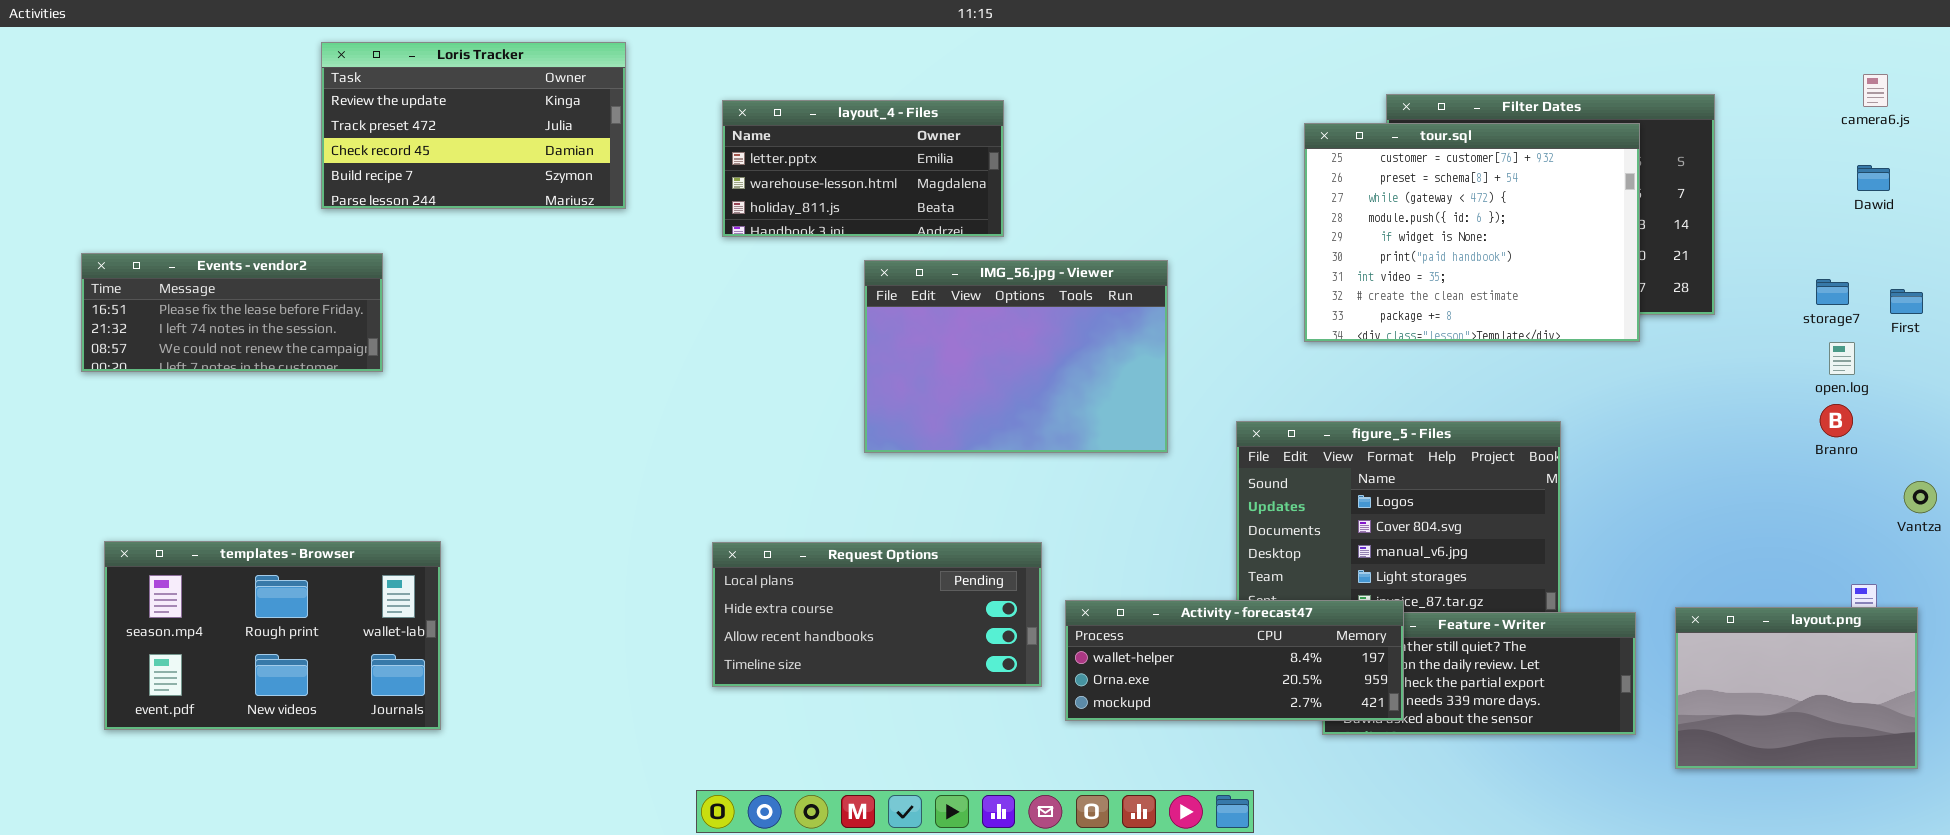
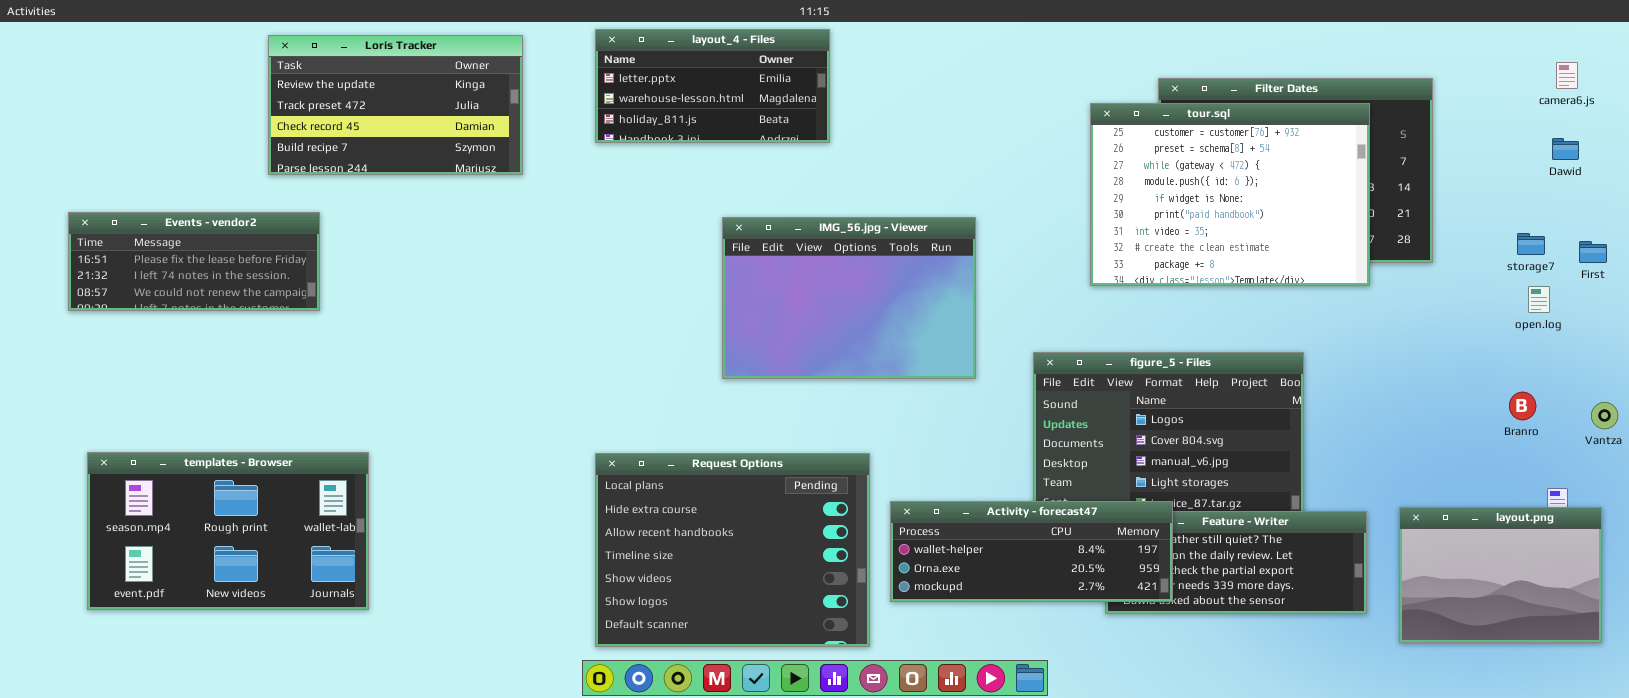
layout_4 - Files: [722,100,1004,237] -> [595,29,830,143], moved
Branro: [1820,404,1853,437] -> [1509,392,1536,420], moved
Request Options: [712,542,1042,687] -> [595,453,870,647], resized

